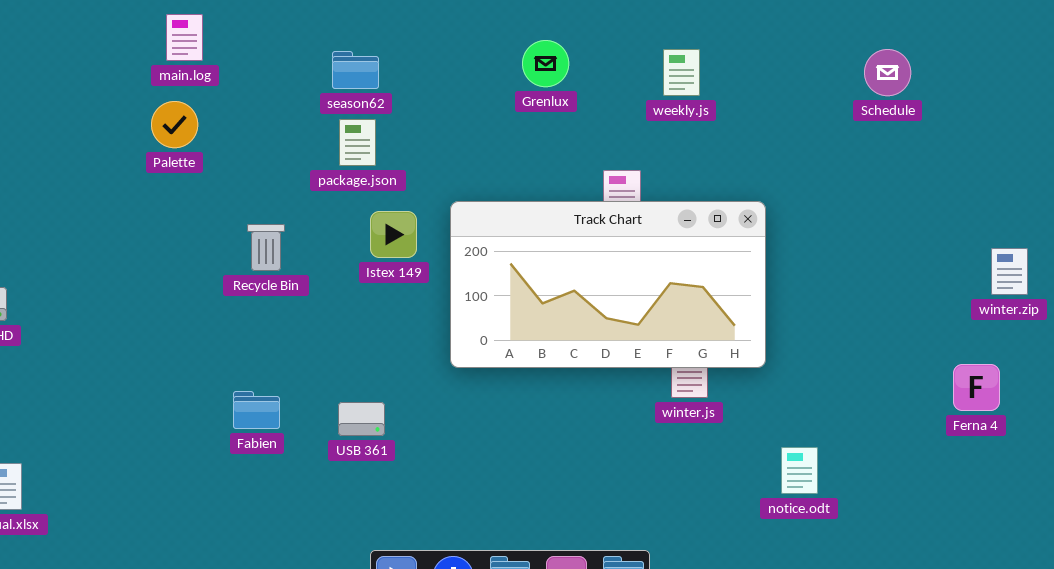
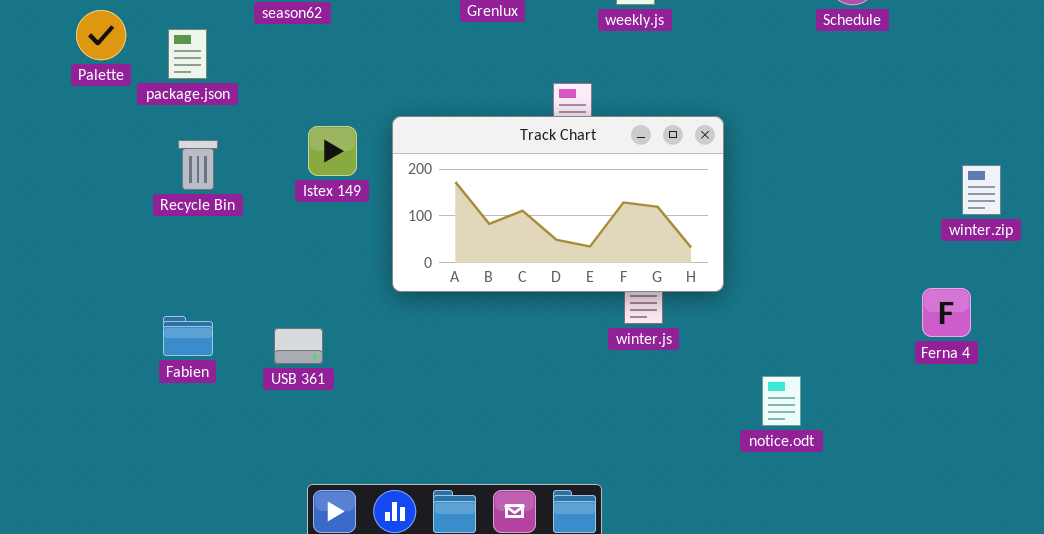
package.json: [339,119,376,166] -> [168,29,207,79], moved
notice.odt: [781,447,818,494] -> [762,376,801,426], moved

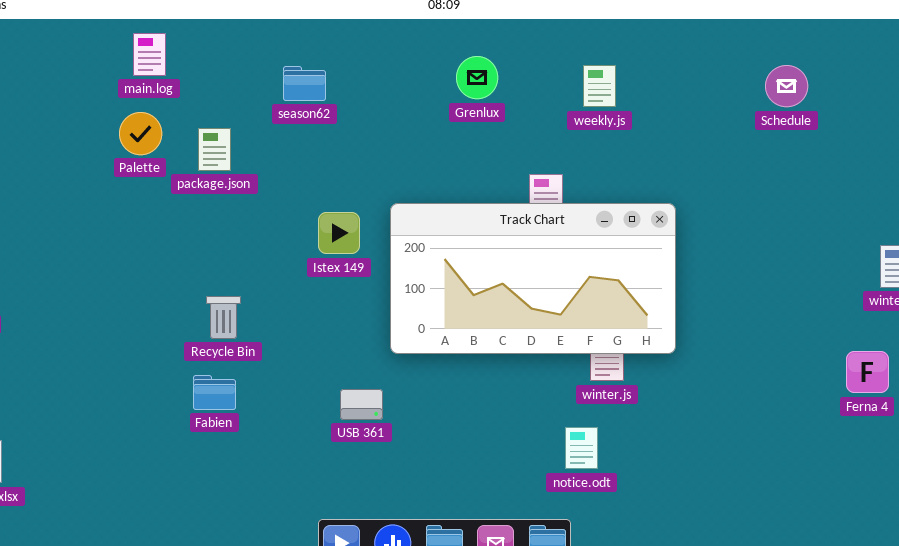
Recycle Bin: [178,140,218,190] -> [206,296,241,339], moved
USB 361: [274,328,323,364] -> [340,389,383,420], moved
notice.odt: [762,376,801,426] -> [565,427,598,469], moved

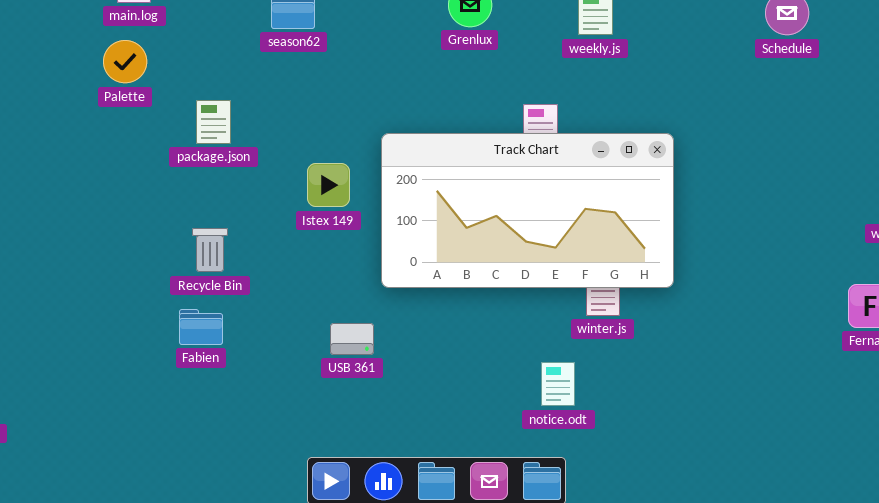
package.json: [198,128,231,171] -> [196,100,231,144], moved
Istex 149: [318,212,360,254] -> [307,163,350,207], moved
notice.odt: [565,427,598,469] -> [541,362,575,406], moved

